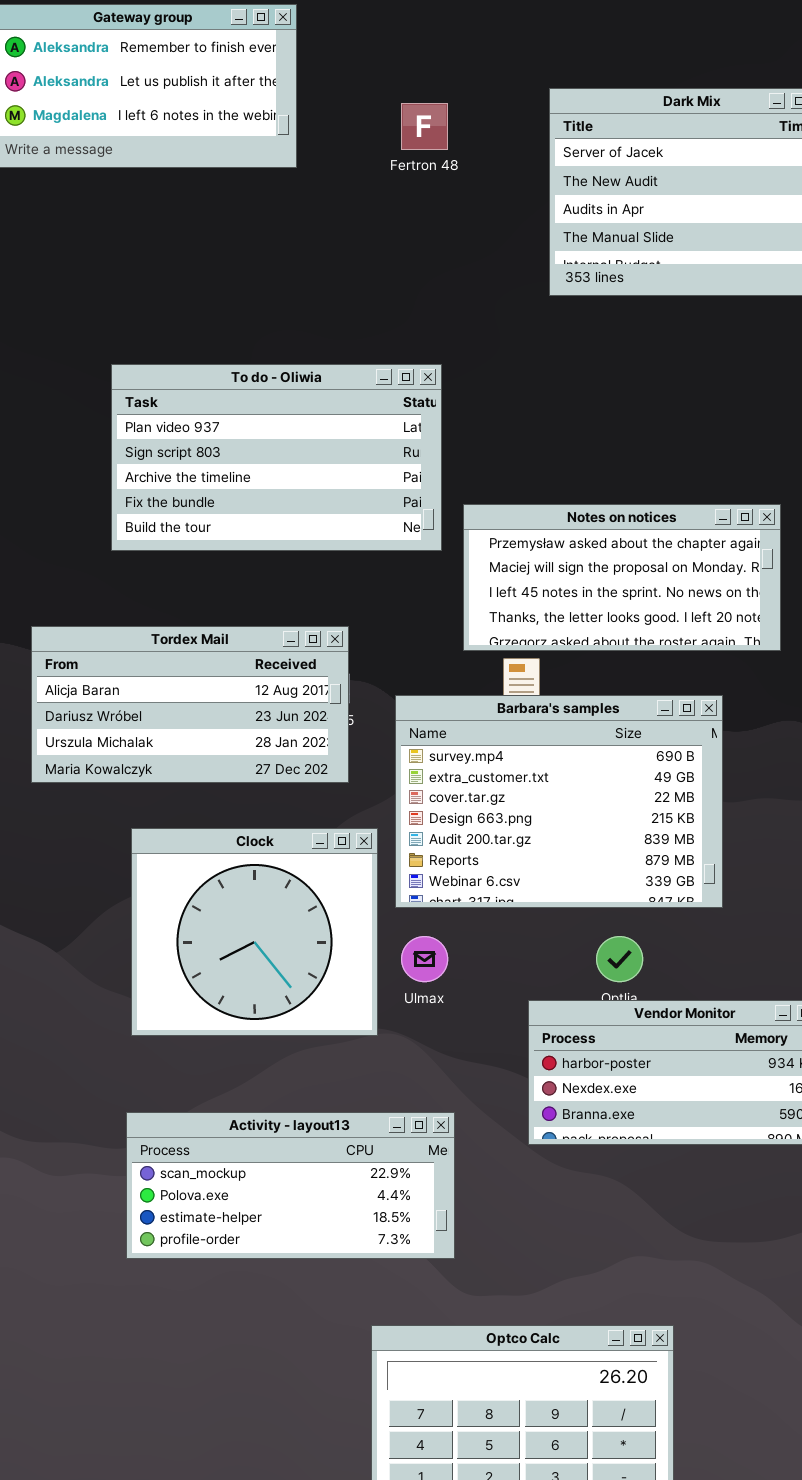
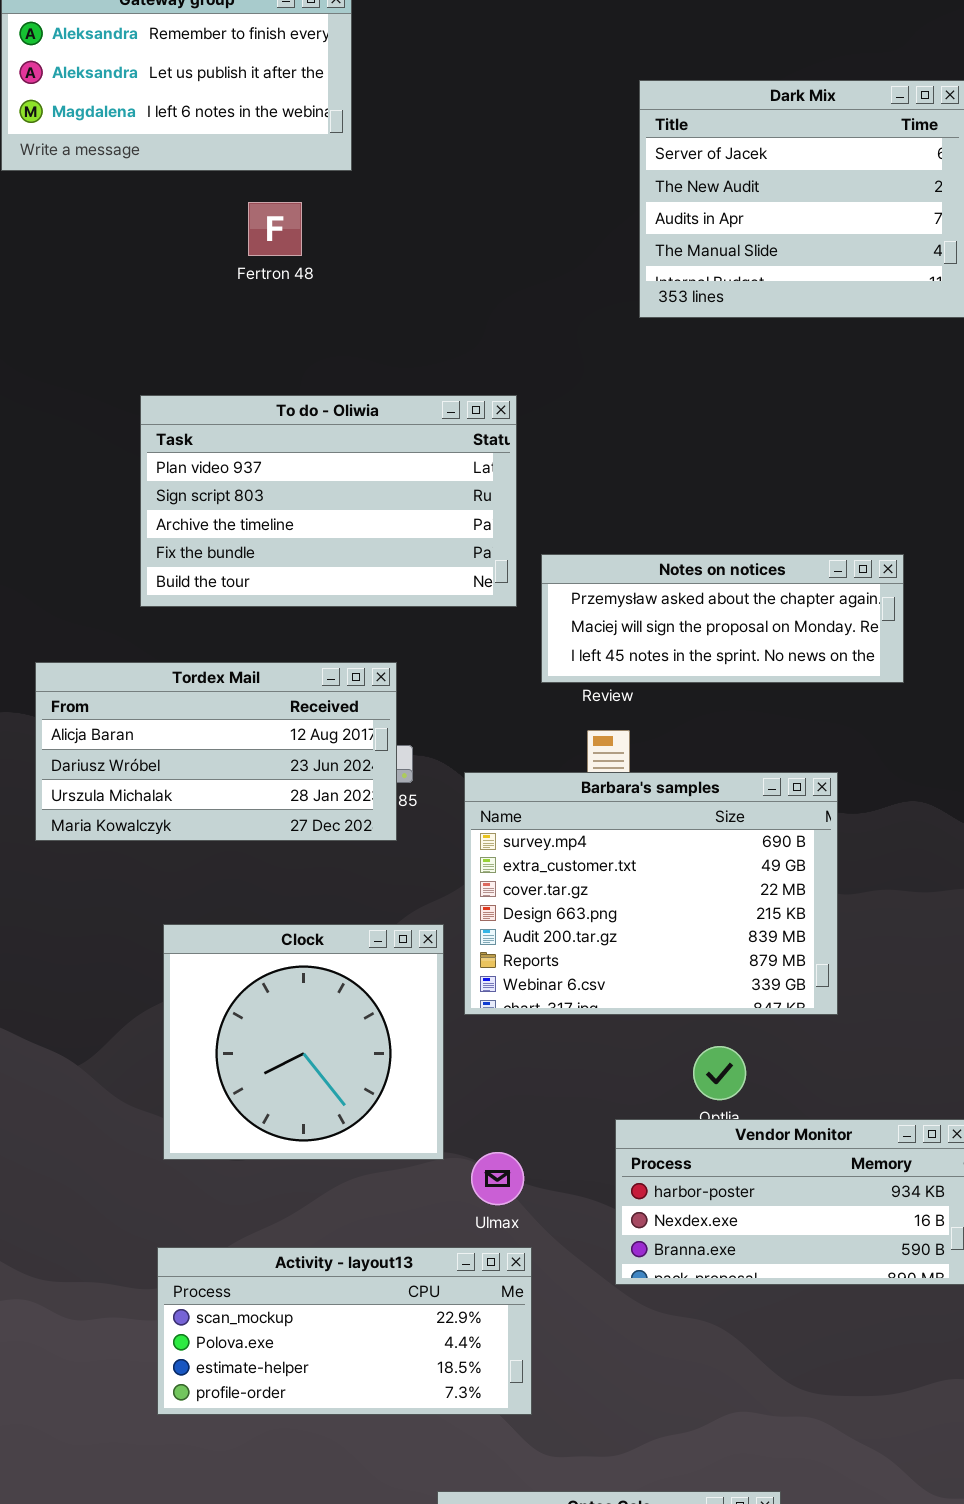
Fertron 48: [401,103,448,150] -> [248,202,302,256], moved
Notes on notices: [463,504,781,651] -> [541,554,904,683], resized
Tordex Mail: [31,626,349,783] -> [35,662,397,841], moved
Ulmax: [401,936,448,982] -> [471,1152,524,1205], moved

